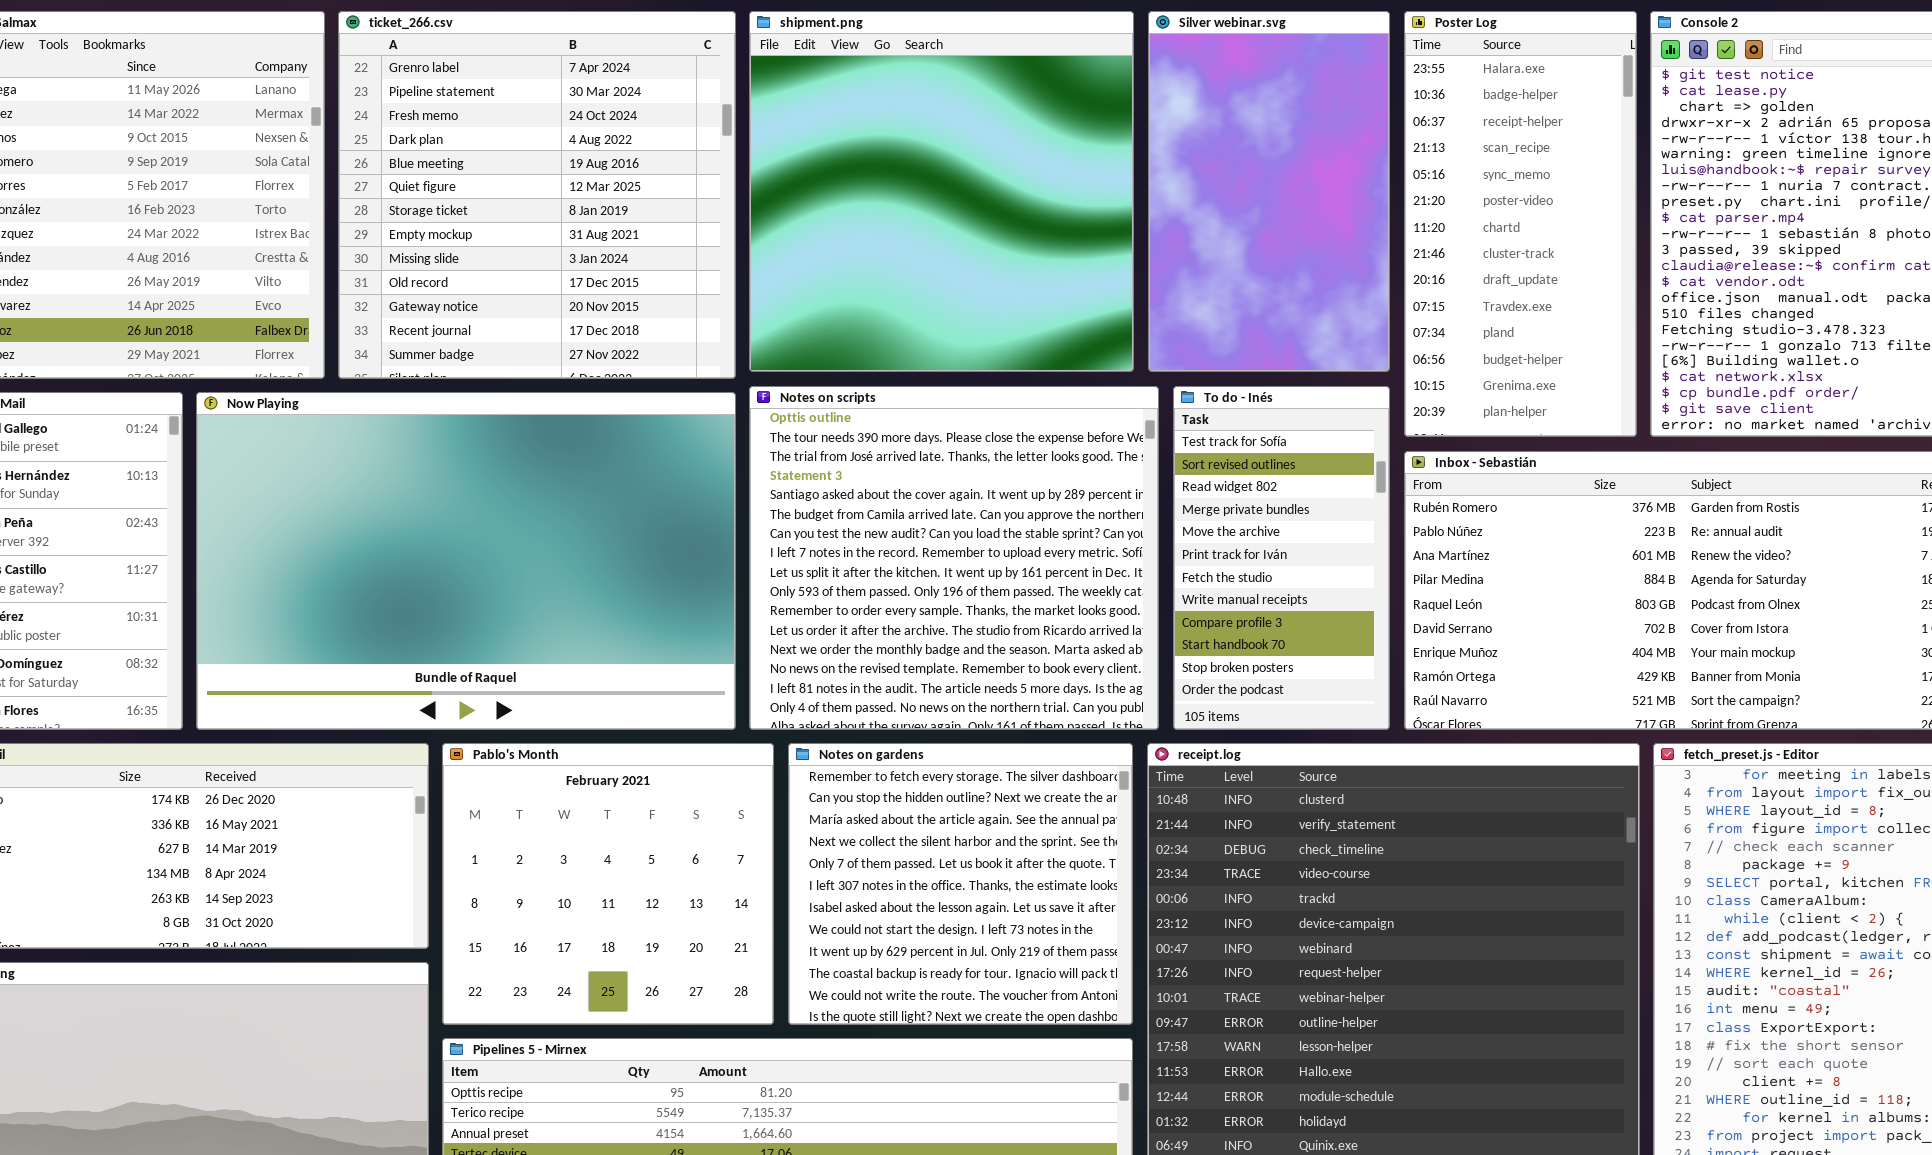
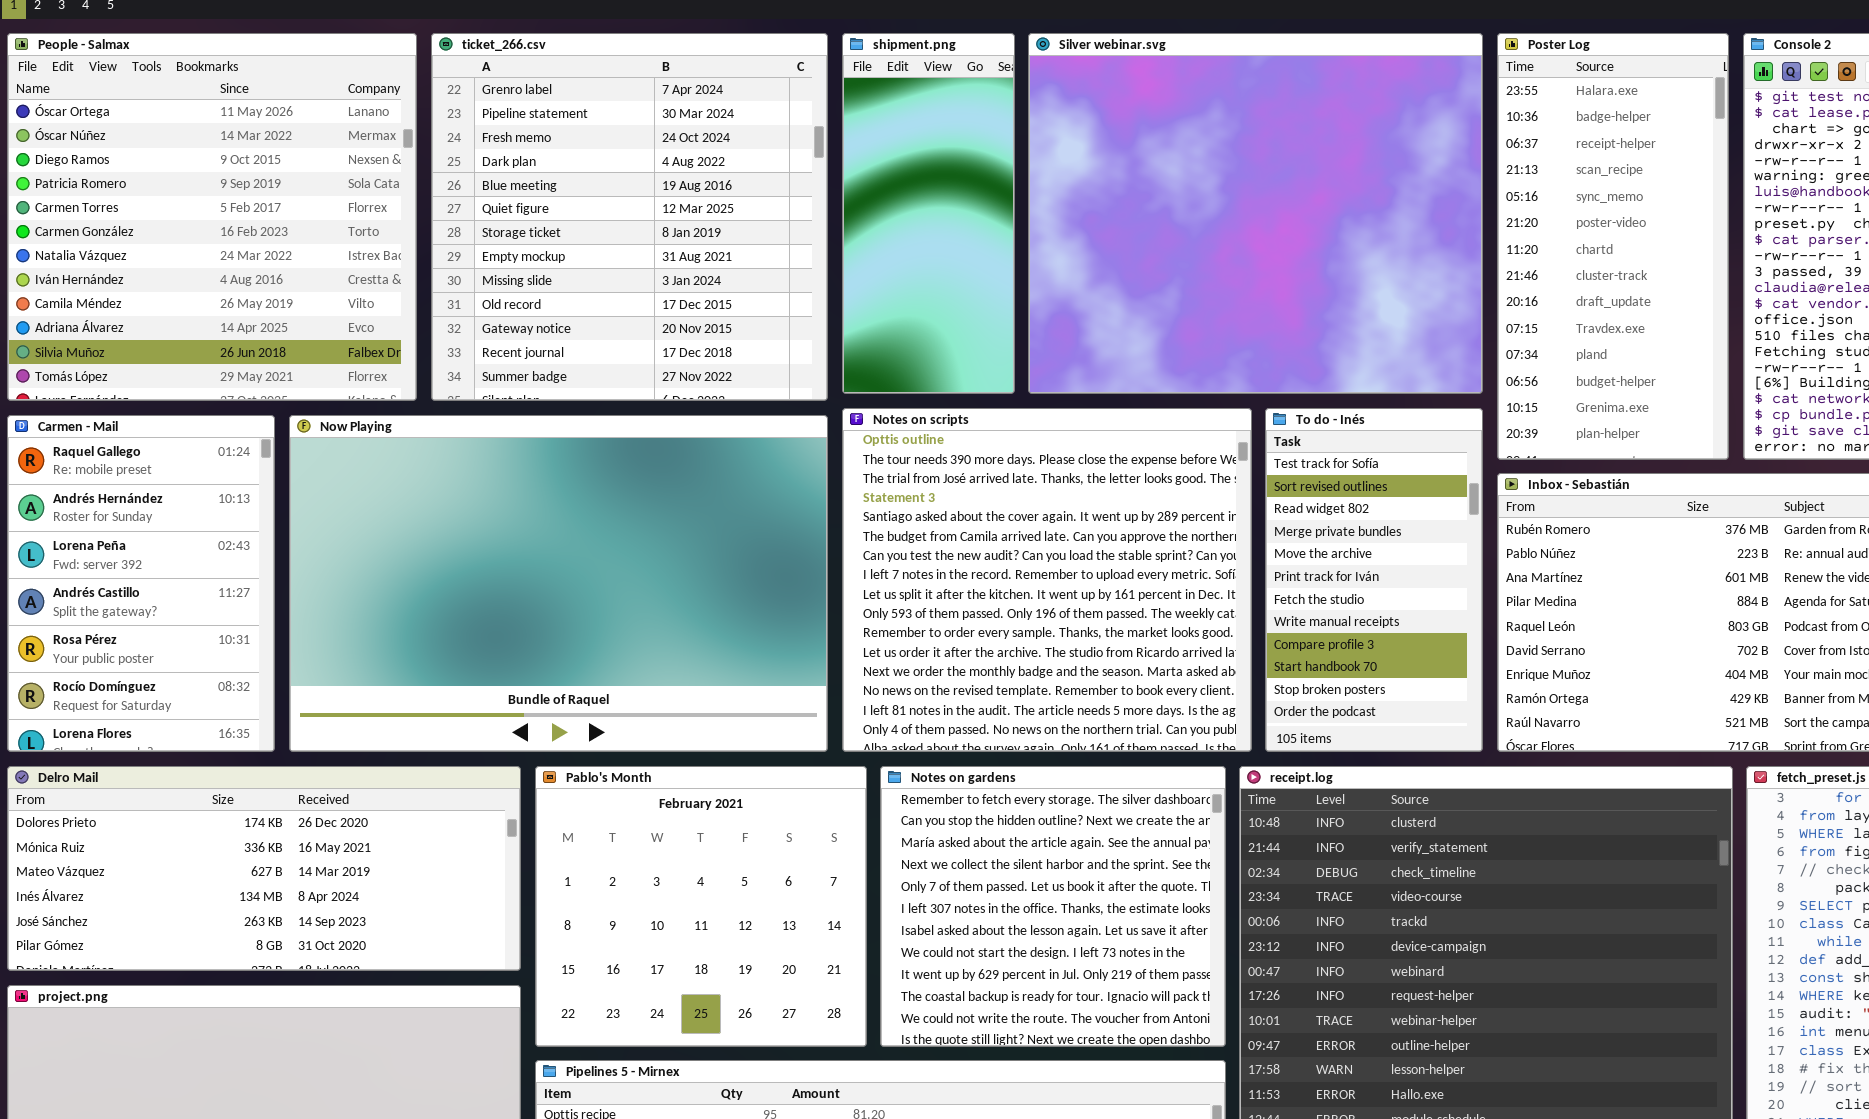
shipment.png: [749,11,1134,372] -> [842,33,1015,394], resized
Silver webinar.svg: [1148,11,1390,372] -> [1028,33,1483,394], resized

